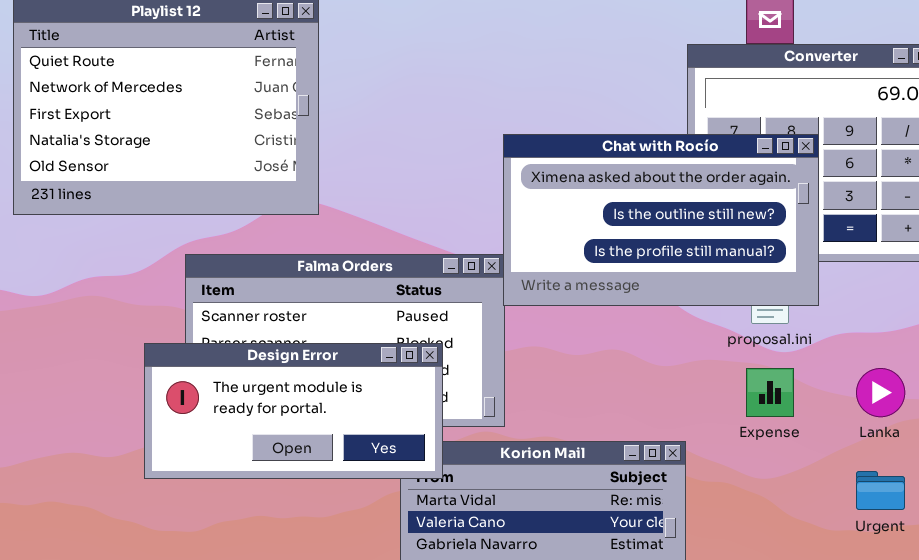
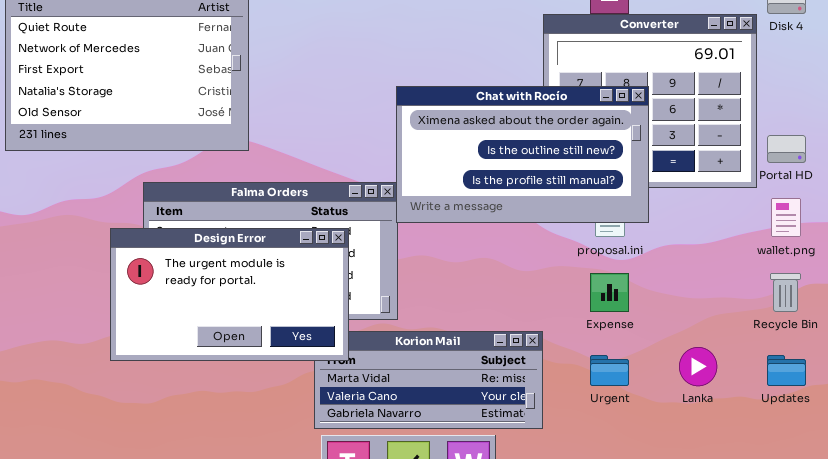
Design Error: [144,343,443,479] -> [110,228,349,361], resized
Lanka: [856,368,905,417] -> [679,347,717,386], moved
Urgent: [856,471,905,510] -> [590,355,629,386], moved

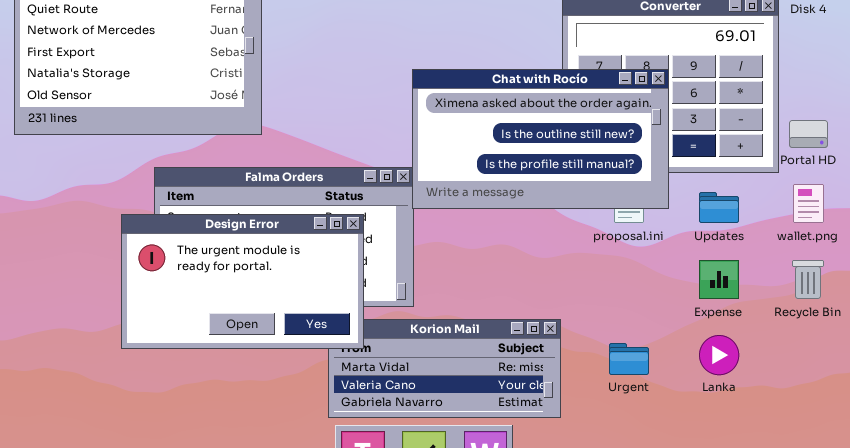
Expense: [590,273,629,312] -> [699,260,739,299], moved
Updates: [767,355,806,386] -> [699,192,739,223], moved

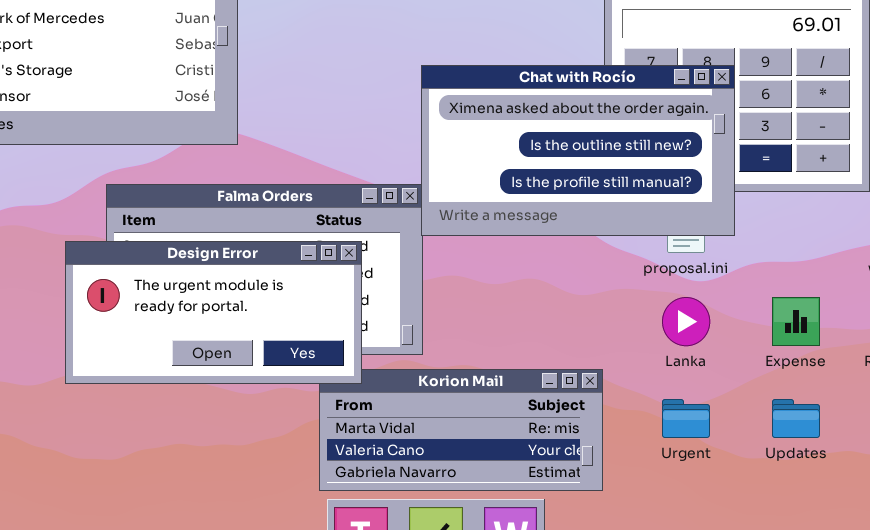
Updates: [699,192,739,223] -> [772,399,820,438], moved
Design Error: [121,214,364,349] -> [65,241,362,384], resized
Lanka: [699,335,739,375] -> [662,297,710,346], moved

